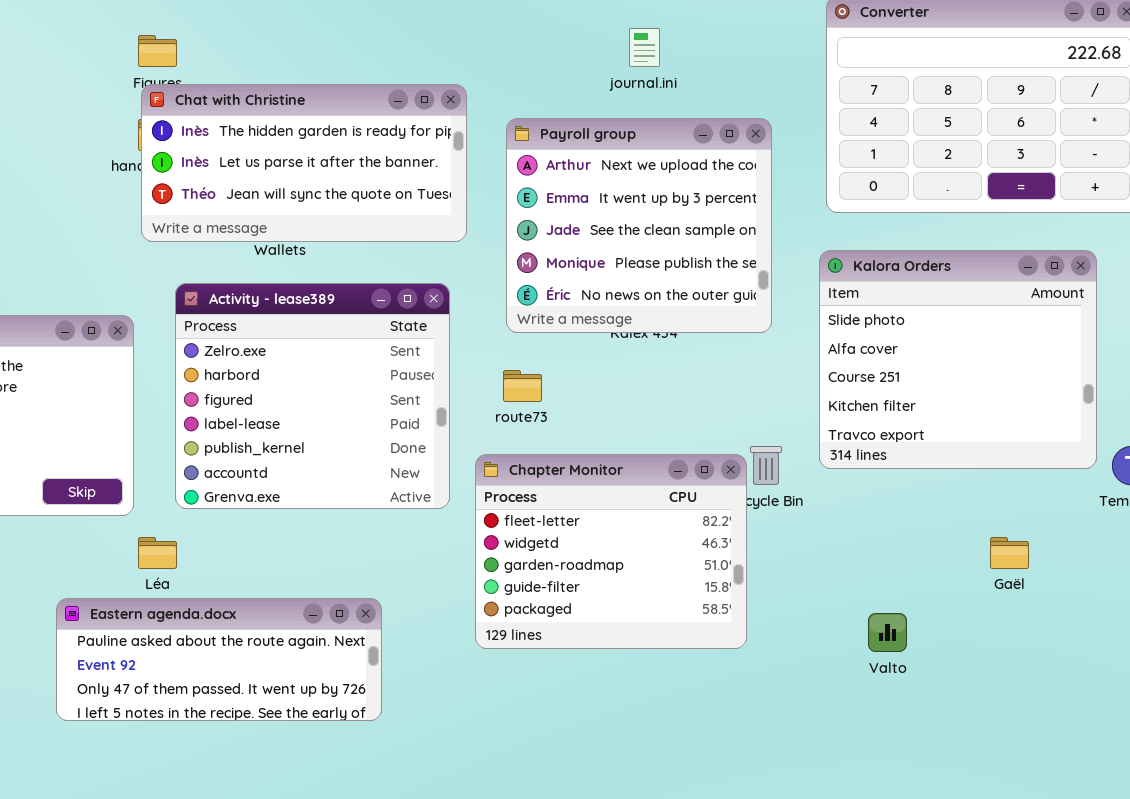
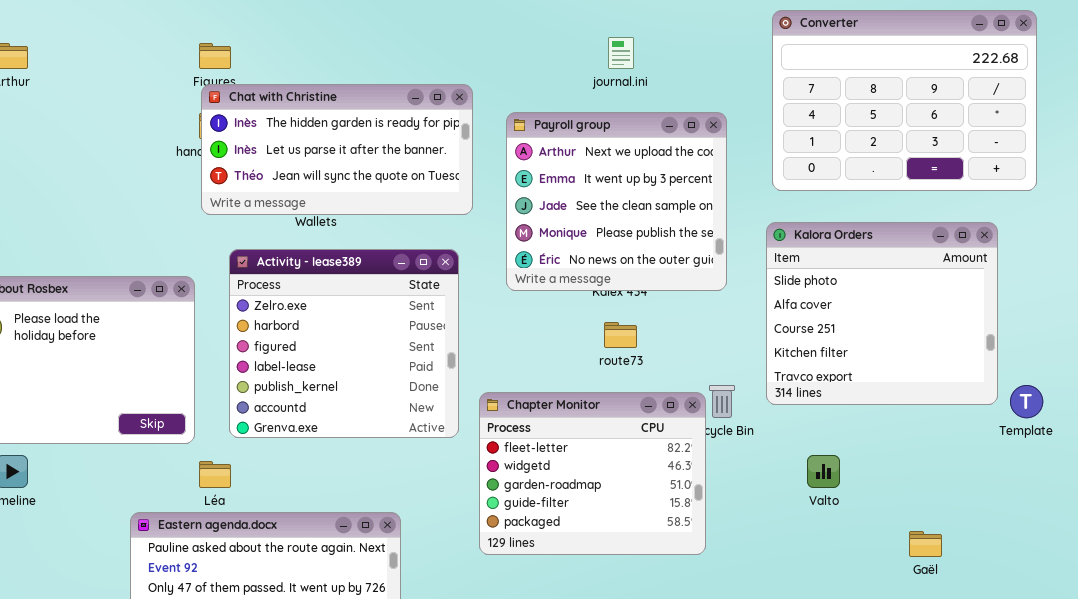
route73: [503,370,542,402] -> [604,322,637,348], moved
Gaël: [990,537,1029,569] -> [909,531,942,557], moved
Valto: [868,613,907,652] -> [807,455,840,488], moved

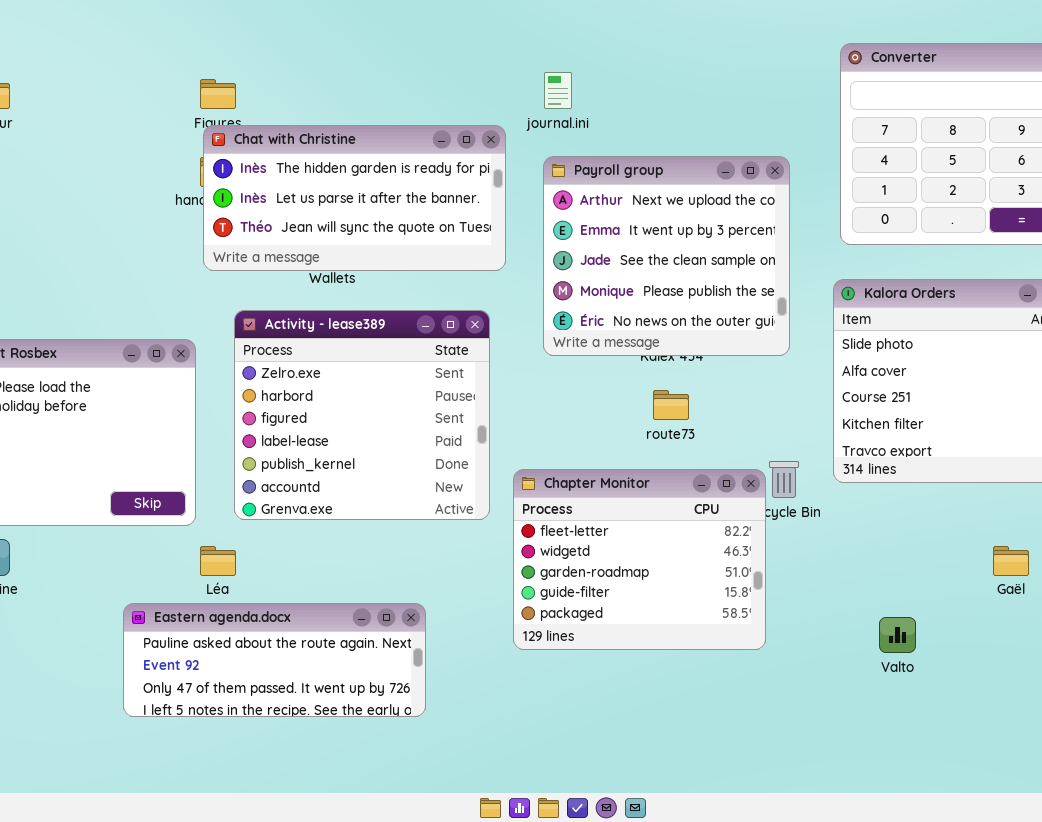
journal.ini: [608,37,634,69] -> [544,72,572,109], moved
Valto: [807,455,840,488] -> [879,617,916,653], moved
Gaël: [909,531,942,557] -> [993,546,1029,576], moved

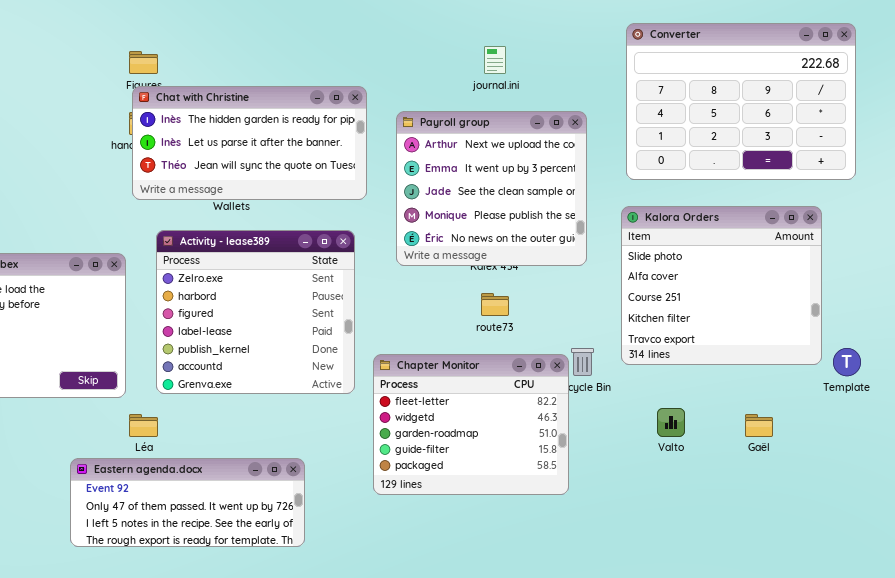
journal.ini: [544,72,572,109] -> [484,46,506,74], moved
Eastern agenda.docx: [123,603,426,717] -> [70,458,305,547], scrolled down 1 row
Valto: [879,617,916,653] -> [657,408,685,437], moved

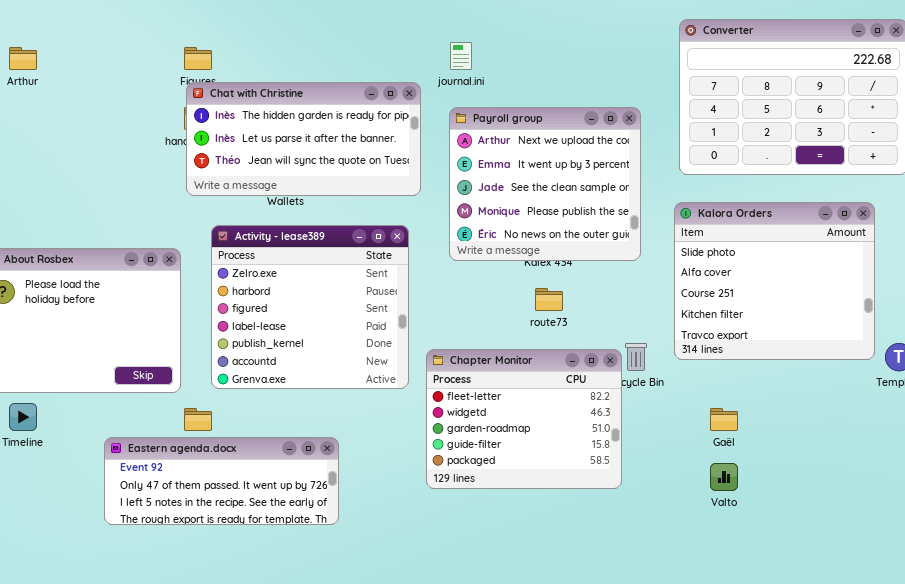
journal.ini: [484,46,506,74] -> [450,42,472,70], moved
Valto: [657,408,685,437] -> [710,463,738,491], moved
Gaël: [745,414,773,437] -> [710,408,738,431], moved
Eastern agenda.docx: [70,458,305,547] -> [104,437,339,525], moved

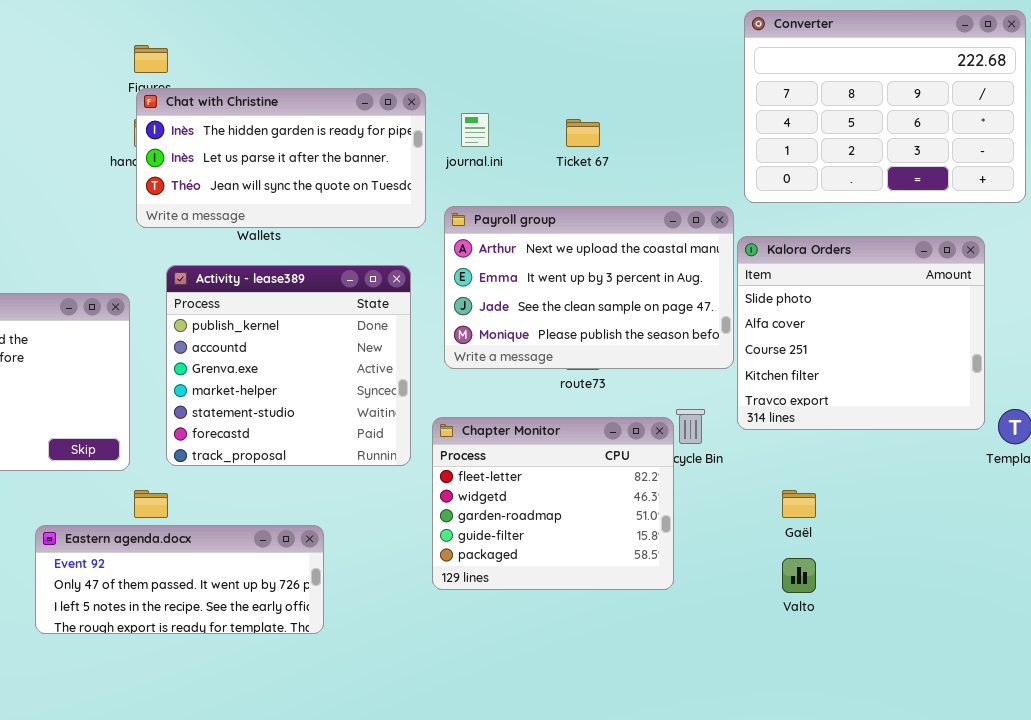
journal.ini: [450,42,472,70] -> [461,113,489,147], moved
Payroll group: [449,107,641,261] -> [444,206,734,369], moved, resized
Activity - lease389: [211,225,409,389] -> [166,265,411,466], scrolled down 4 rows

